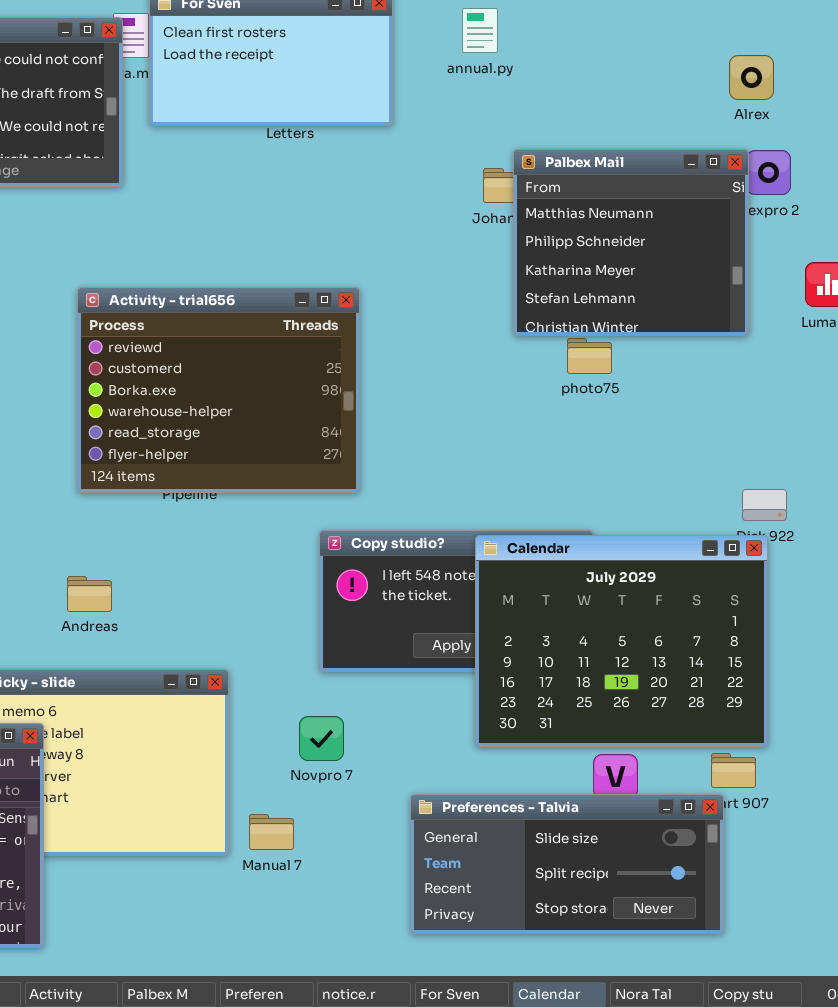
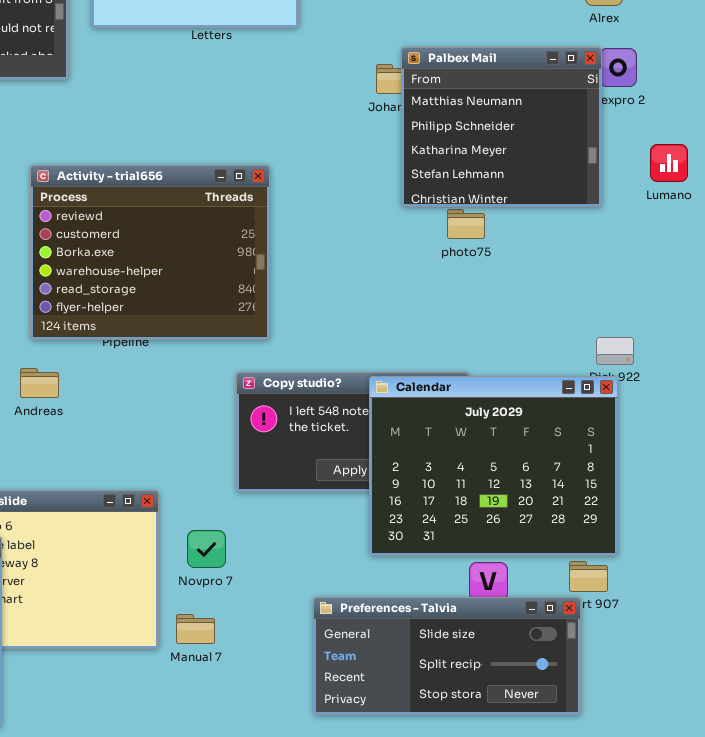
Andreas: [67,576,112,612] -> [20,368,59,398], moved
Novpro 7: [299,716,344,761] -> [187,530,226,568], moved

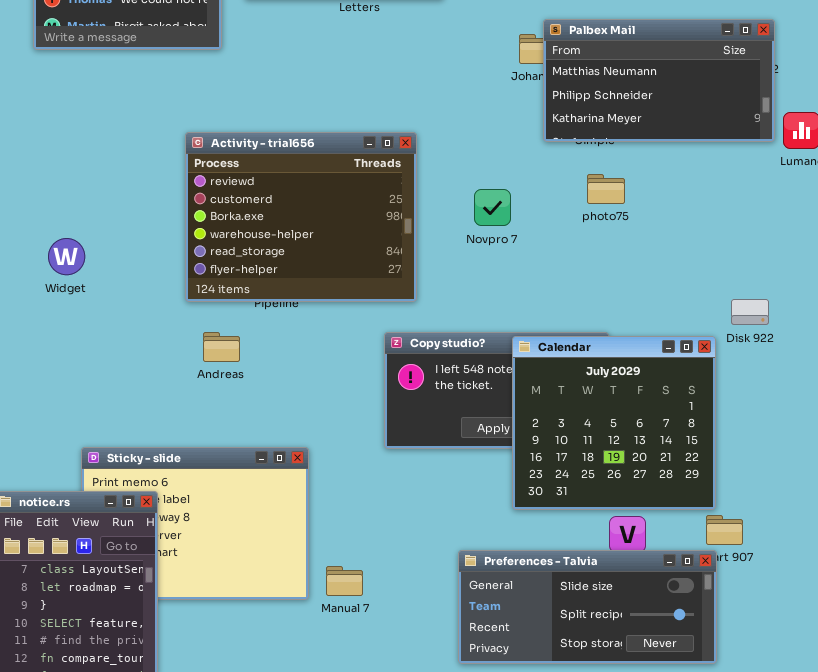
Palbex Mail: [401,47,602,207] -> [543,19,775,142], resized
Andreas: [20,368,59,398] -> [203,332,240,362], moved
Calendar: [369,376,618,556] -> [512,336,716,510], resized
Novpro 7: [187,530,226,568] -> [474,189,511,226], moved

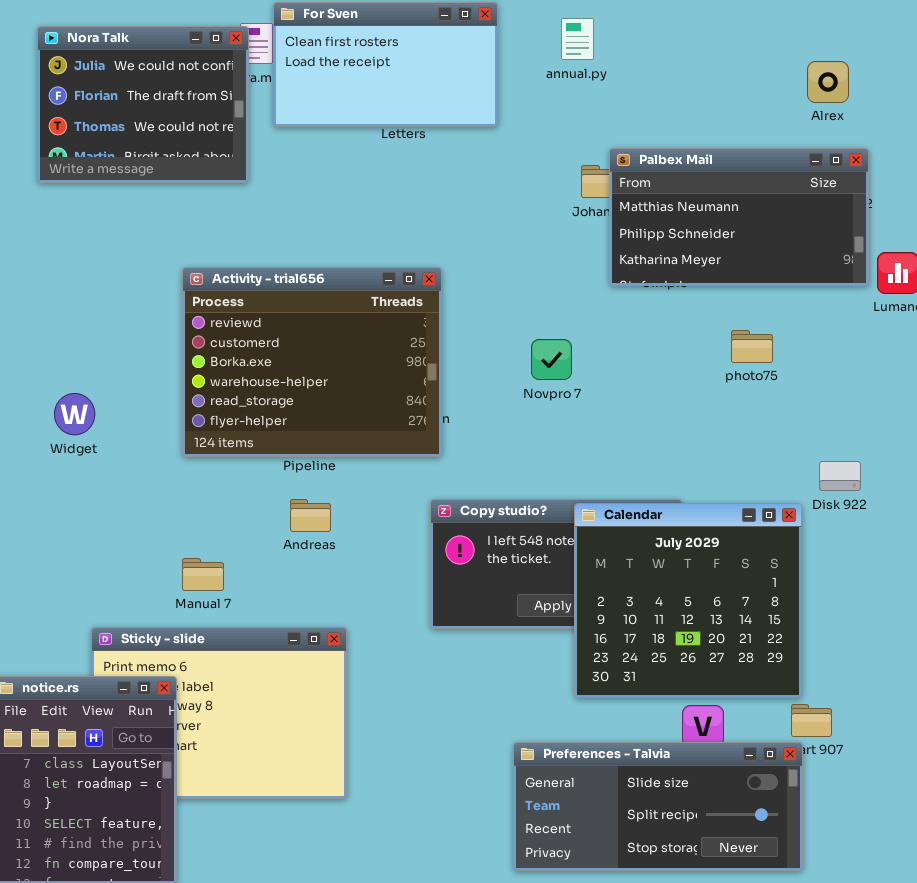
Activity - trial656: [185,132,417,302] -> [182,267,442,457], moved
photo75: [587,174,625,204] -> [731,330,773,363], moved
Andreas: [203,332,240,362] -> [290,499,331,532], moved
Manual 7: [326,566,363,596] -> [182,558,224,591], moved

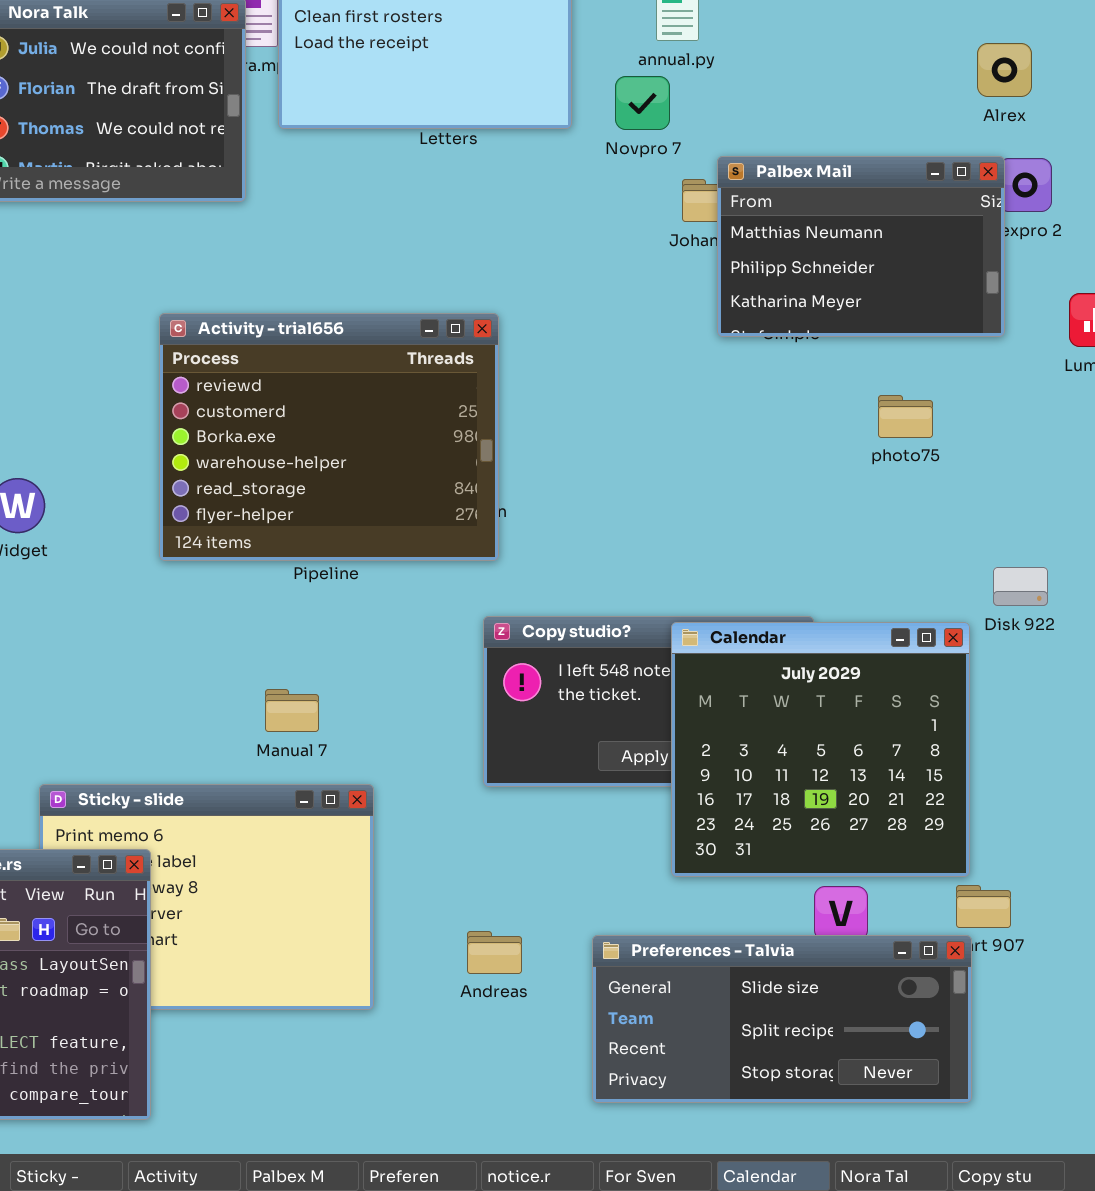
Palbex Mail: [609,148,869,286] -> [717,156,1005,337], resized
Novpro 7: [531,339,572,380] -> [615,76,670,130], moved
Andreas: [290,499,331,532] -> [467,931,522,974], moved
Manual 7: [182,558,224,591] -> [265,689,319,732], moved

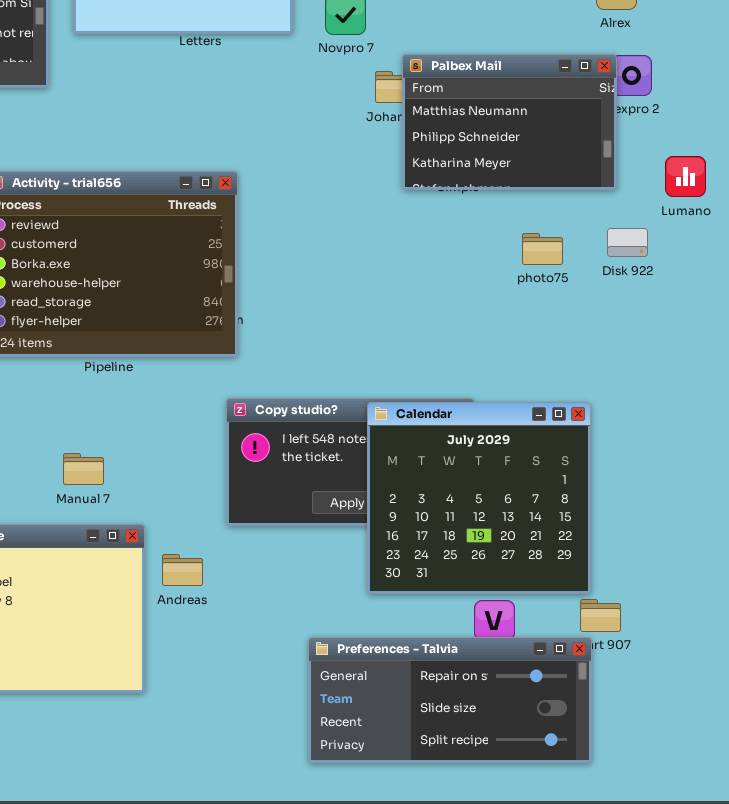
Disk 922: [993,567,1048,606] -> [607,228,648,257], moved
Andreas: [467,931,522,974] -> [162,554,203,586], moved
Preferences - Talvia: [592,935,972,1103] -> [308,637,592,763], scrolled up 1 row

